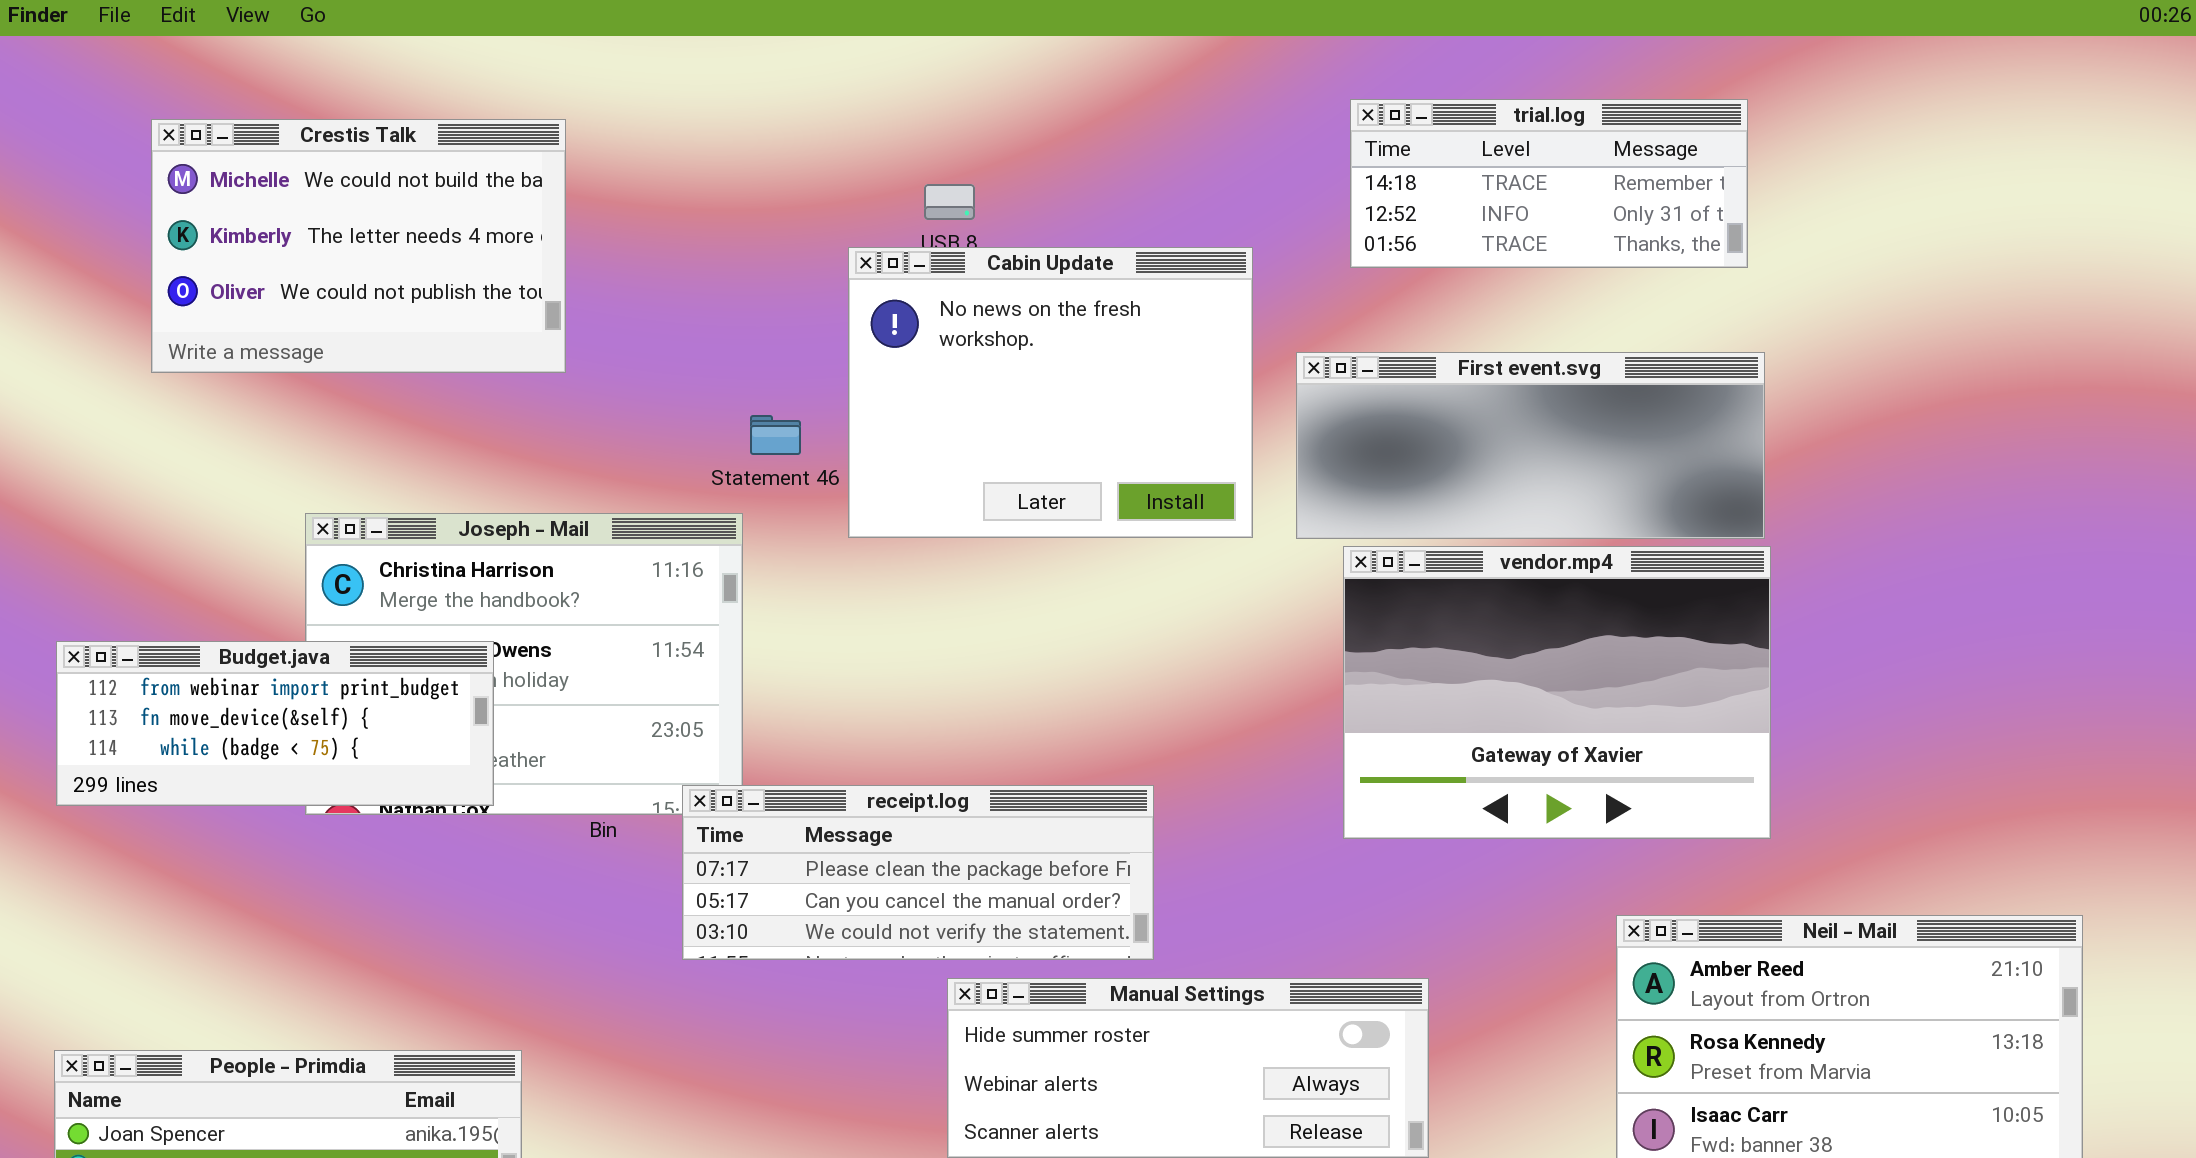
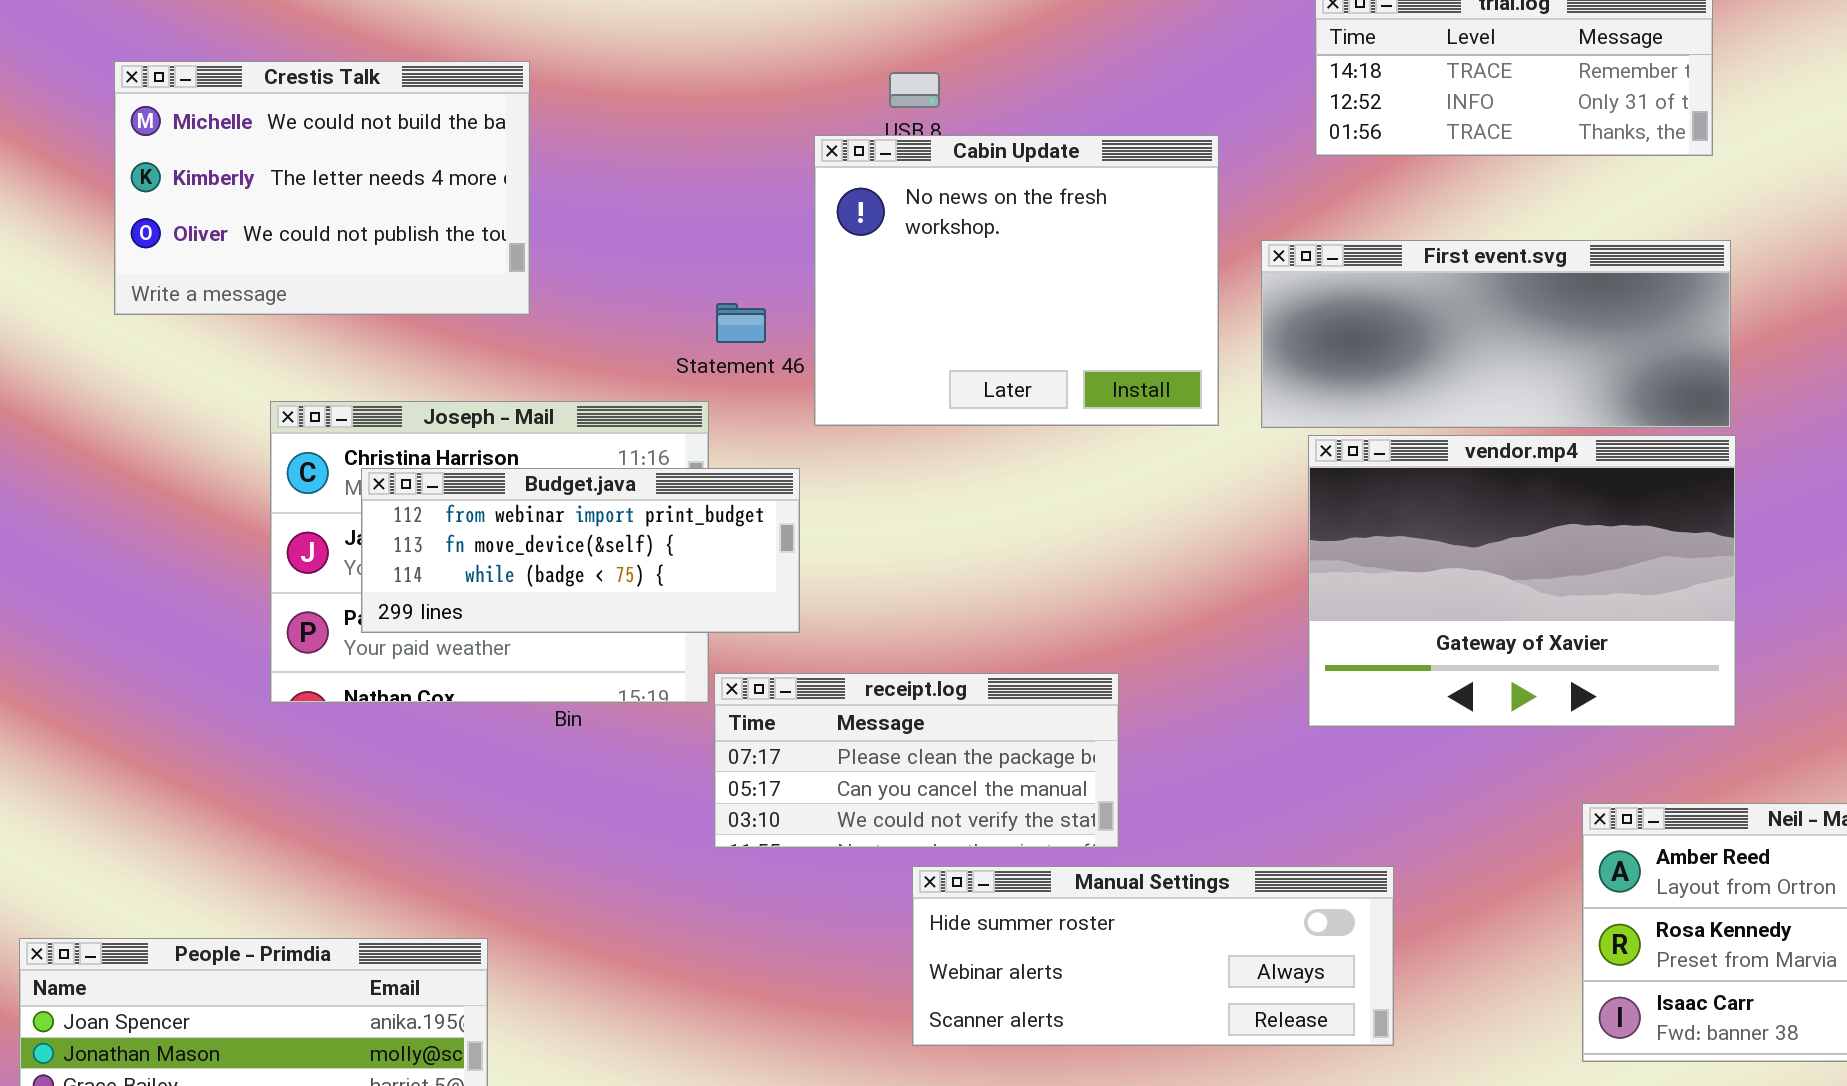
Crestis Talk: [151,119,566,373] -> [114,61,530,315], moved
Budget.java: [56,641,494,806] -> [361,468,800,633], moved
receipt.log: [682,785,1154,960] -> [714,673,1119,848], resized

